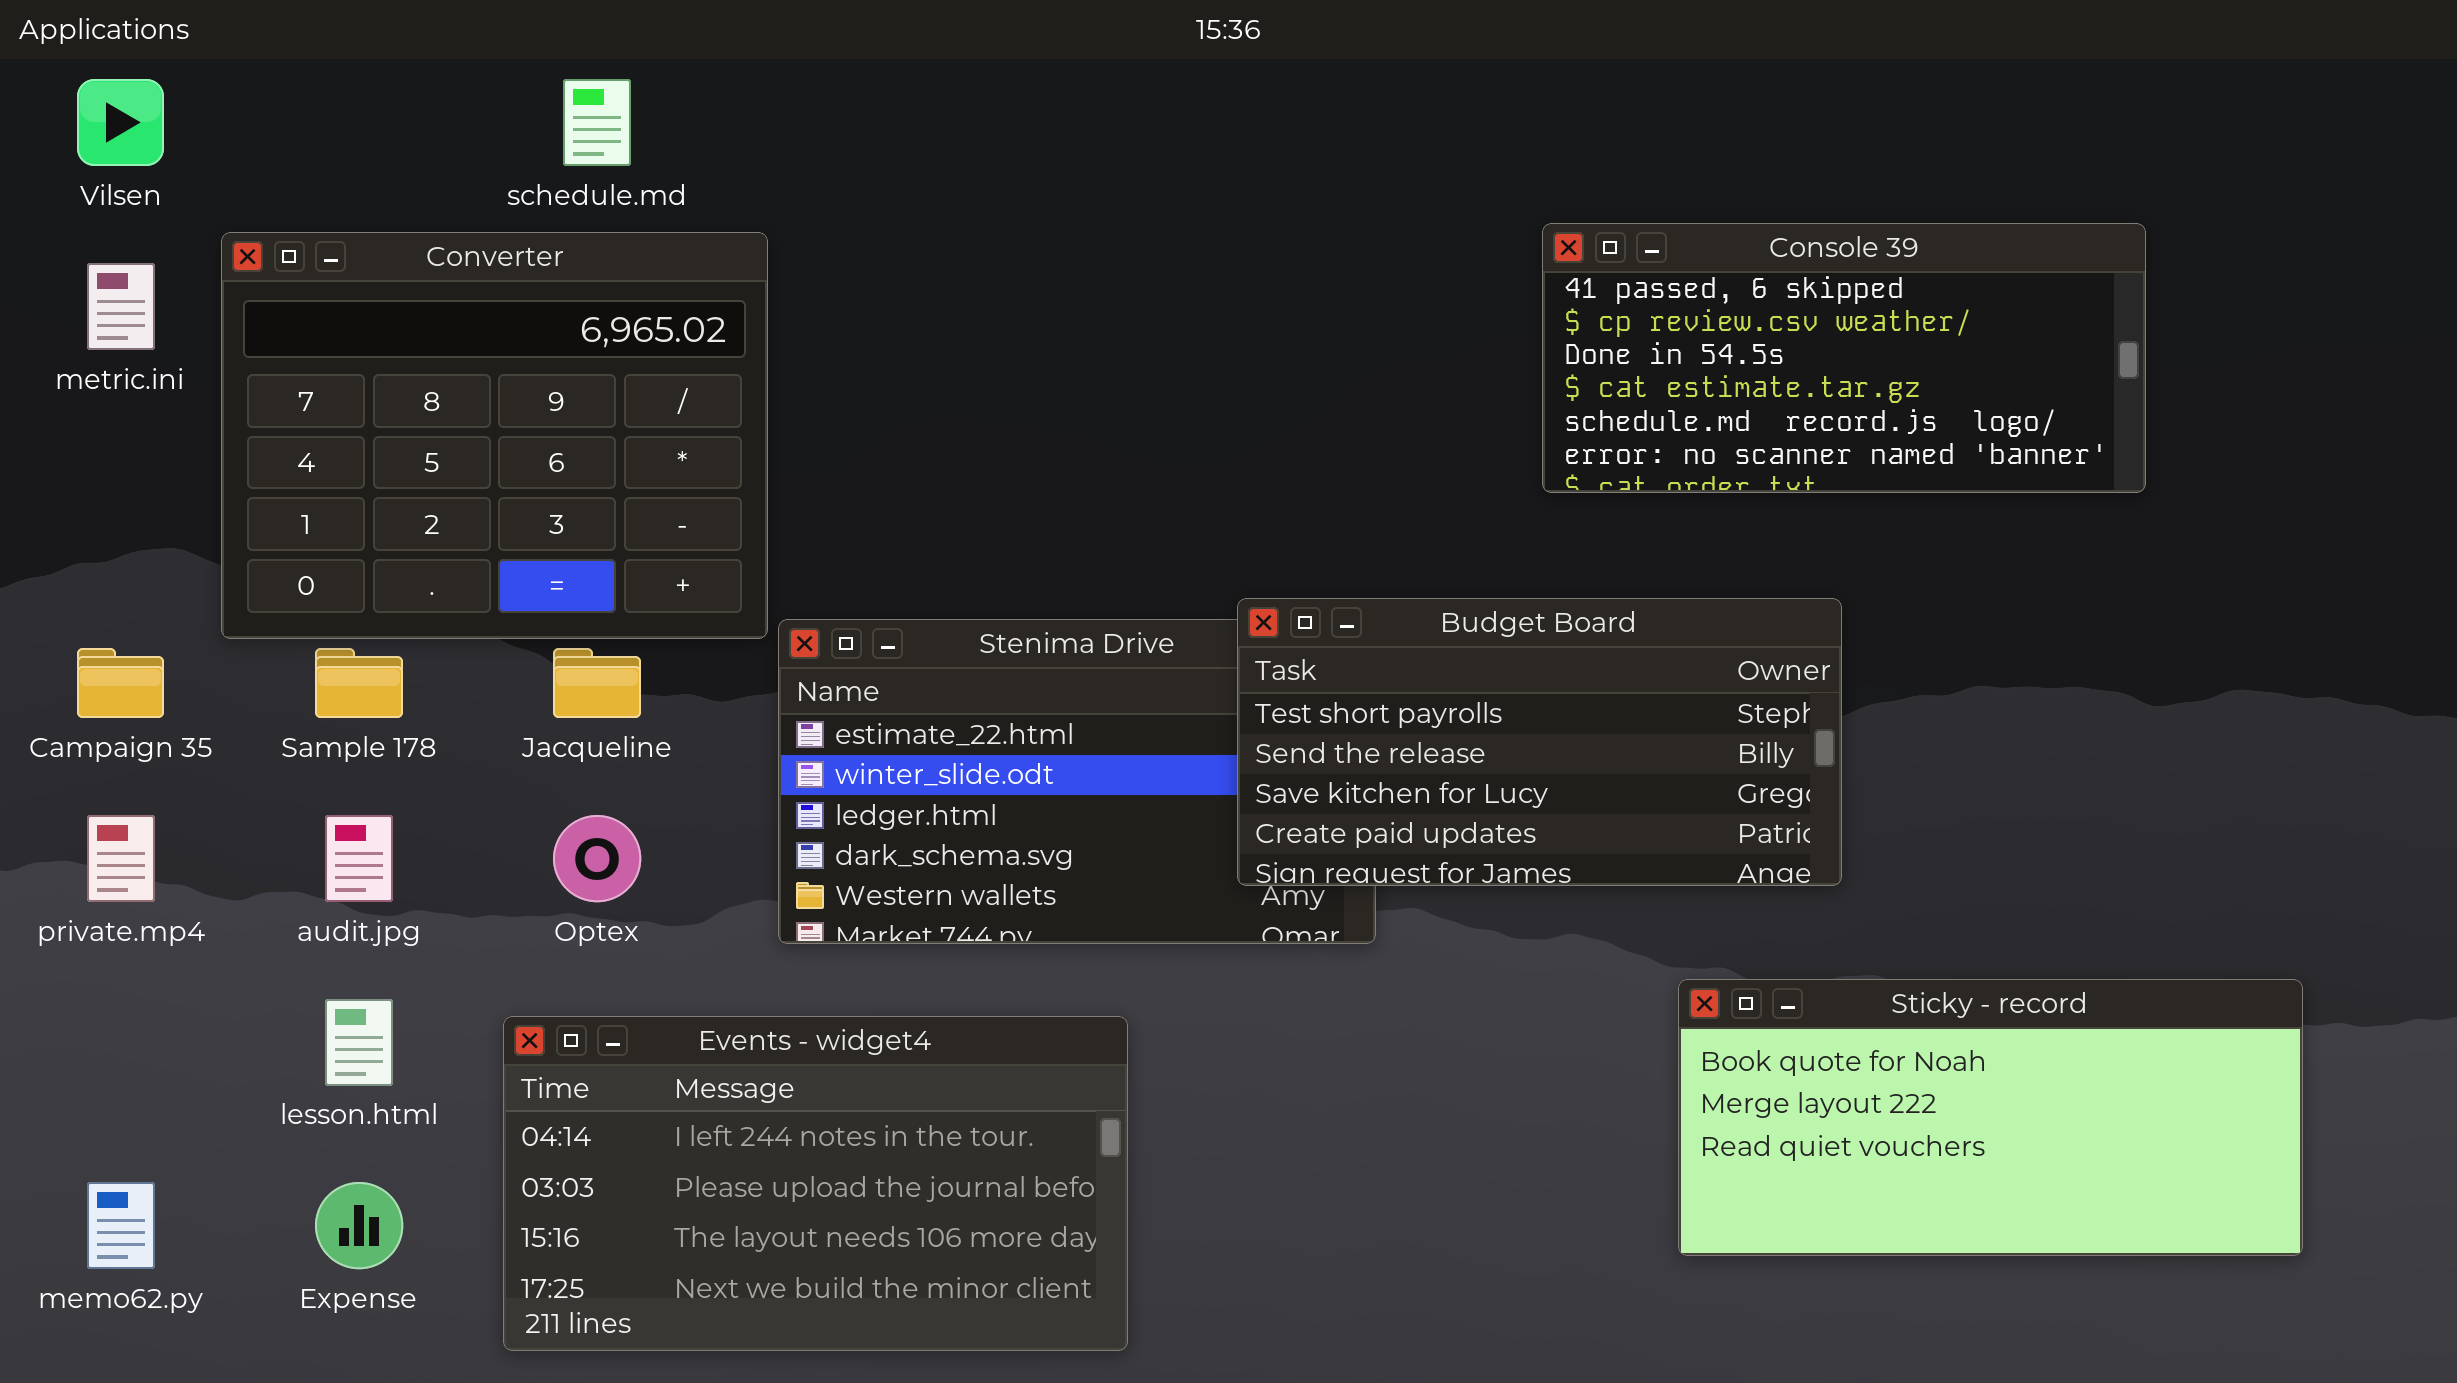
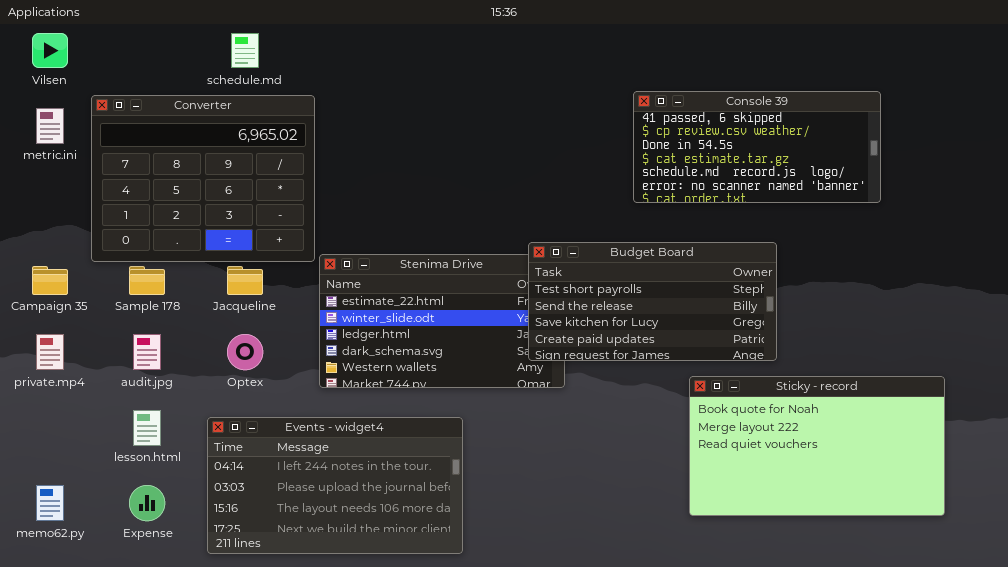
Budget Board: [1237,598,1842,886] -> [528,242,777,361], moved
Sticky - record: [1678,979,2303,1256] -> [689,376,945,516], resized

